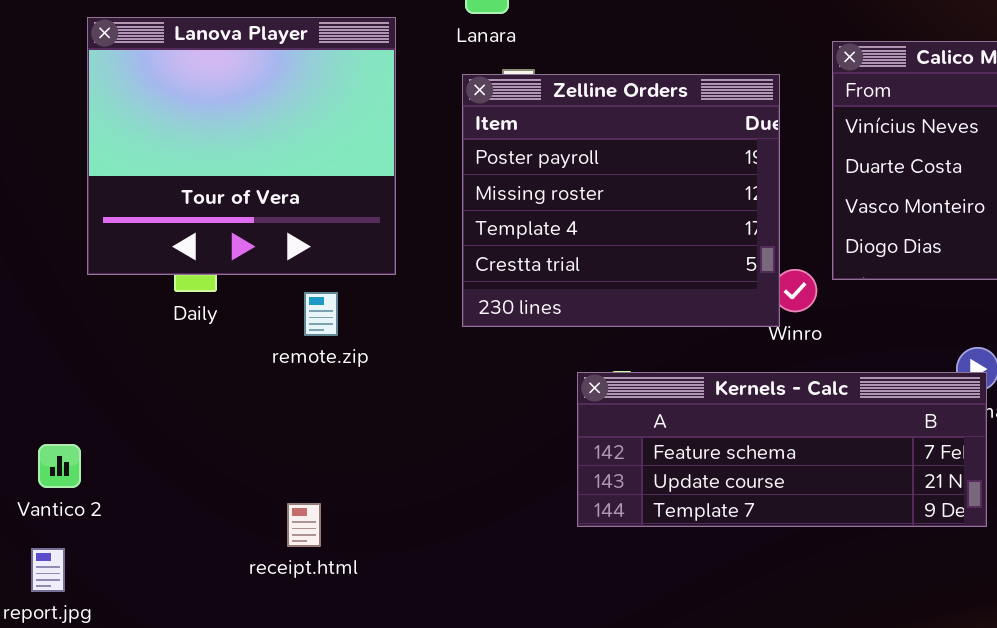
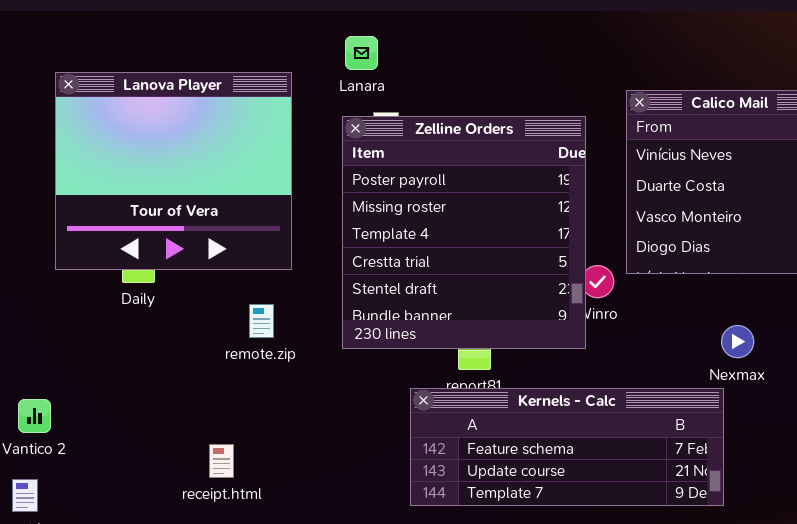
Zelline Orders: [462,74,780,327] -> [342,116,586,349], resized
remote.zip: [304,292,338,336] -> [249,304,274,338], moved
Kernels - Calc: [577,372,987,527] -> [410,388,724,506], moved

